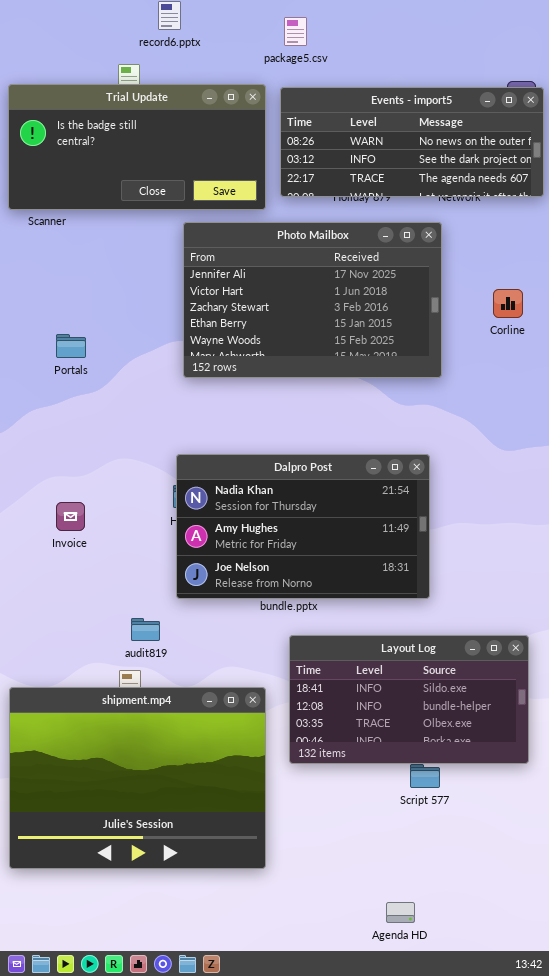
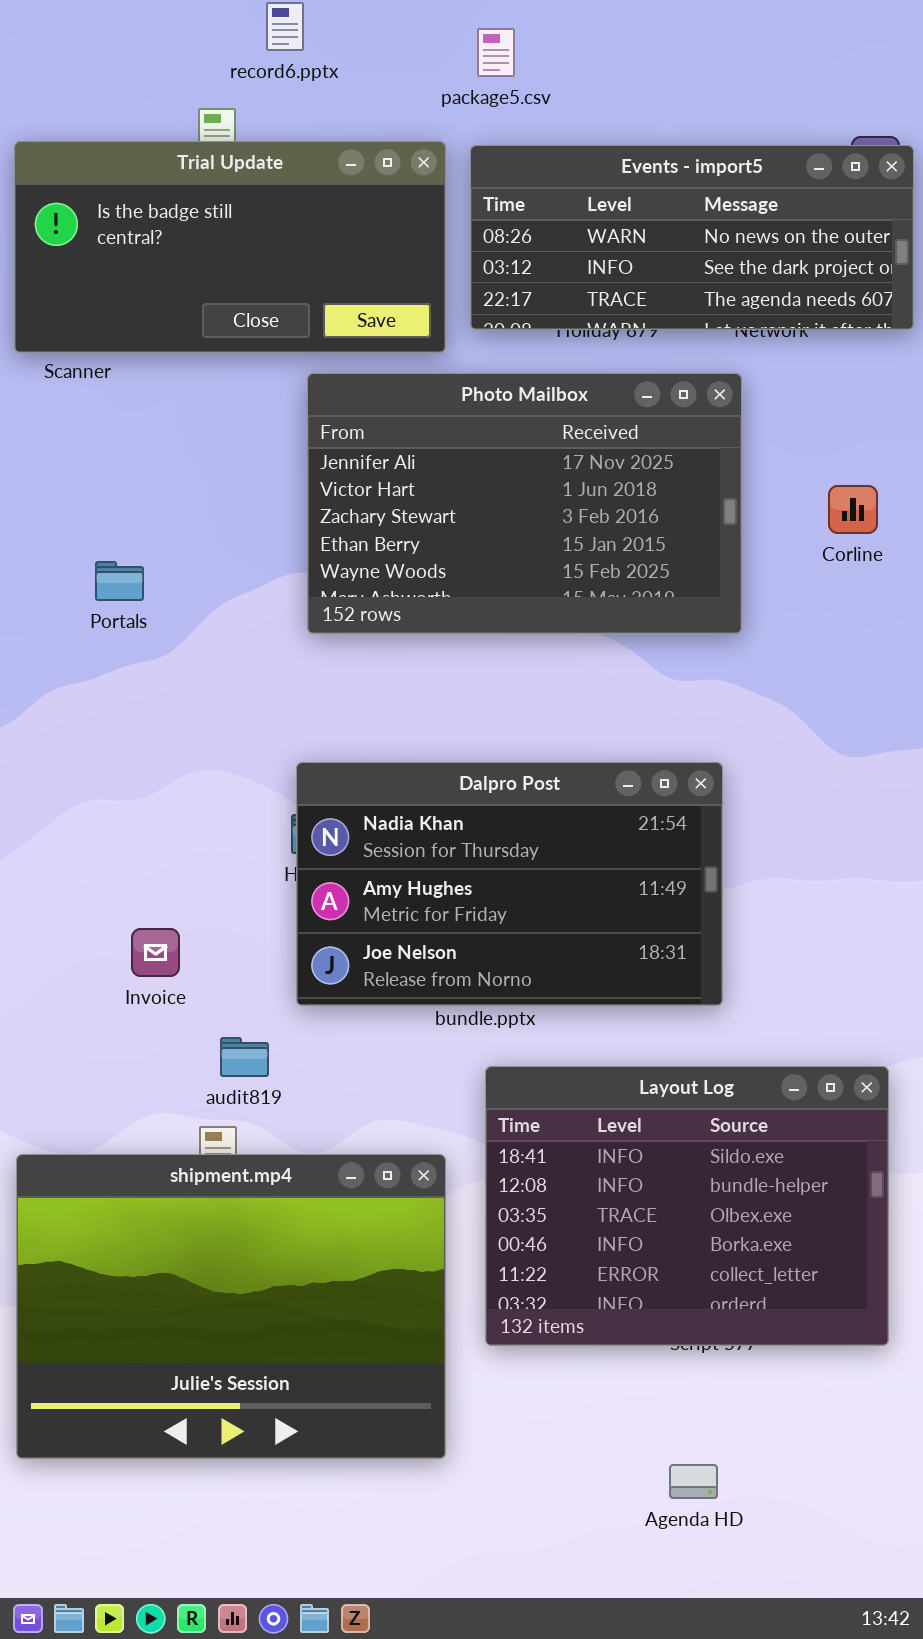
Invoice: [56,502,85,531] -> [131,928,180,977], moved
Layout Log: [289,635,529,764] -> [485,1066,889,1346], resized
Agenda HD: [386,902,415,923] -> [669,1464,718,1499], moved

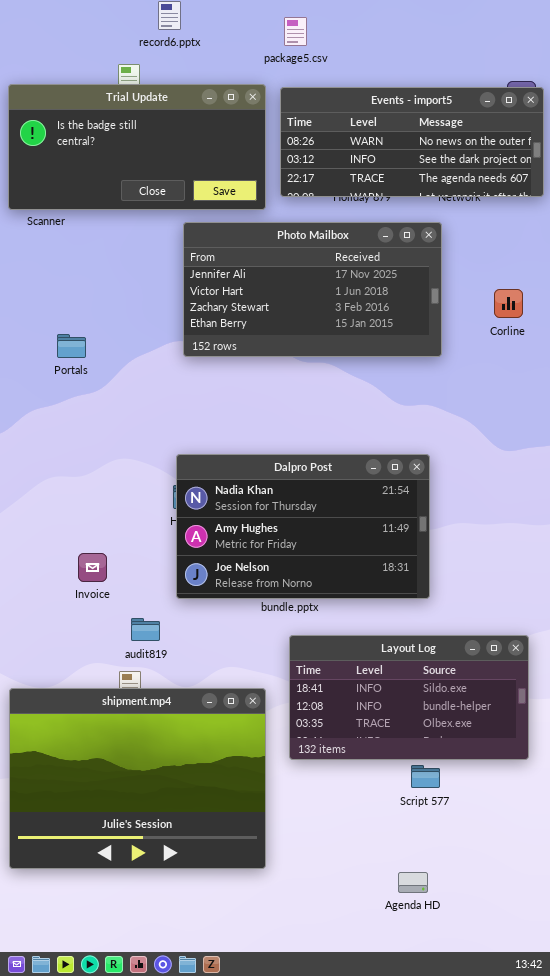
Photo Mailbox: [307,373,742,634] -> [183,222,442,357], resized
Layout Log: [485,1066,889,1346] -> [289,635,529,760], resized

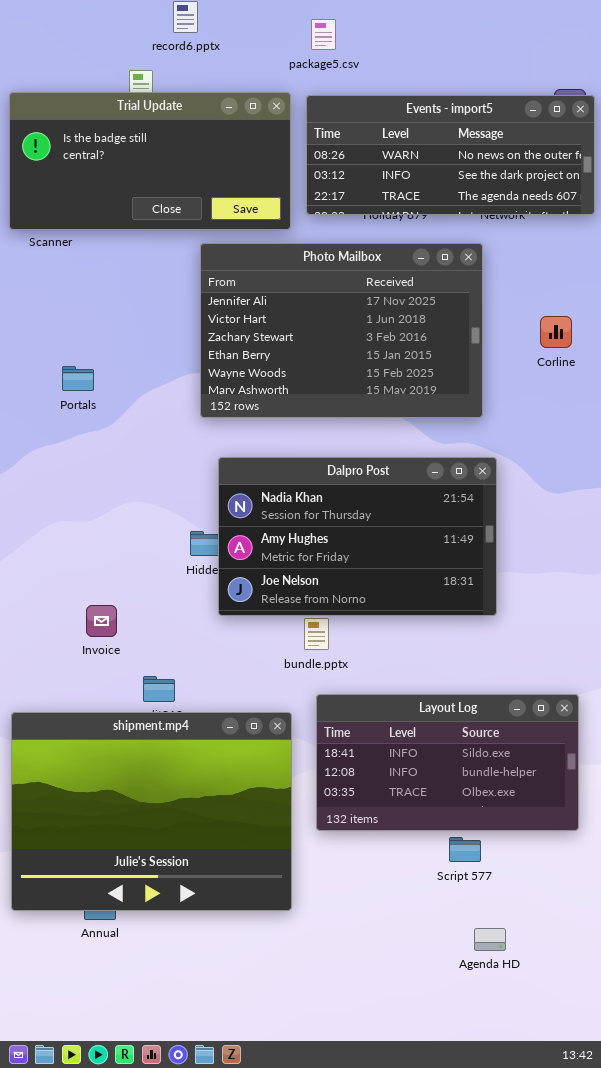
Photo Mailbox: [183,222,442,357] -> [200,243,483,418], resized
Dalpro Post: [176,454,430,599] -> [218,457,497,616], moved
shipment.mp4: [9,688,266,869] -> [11,712,292,911], moved
Agenda HD: [398,872,428,893] -> [474,928,506,951], moved

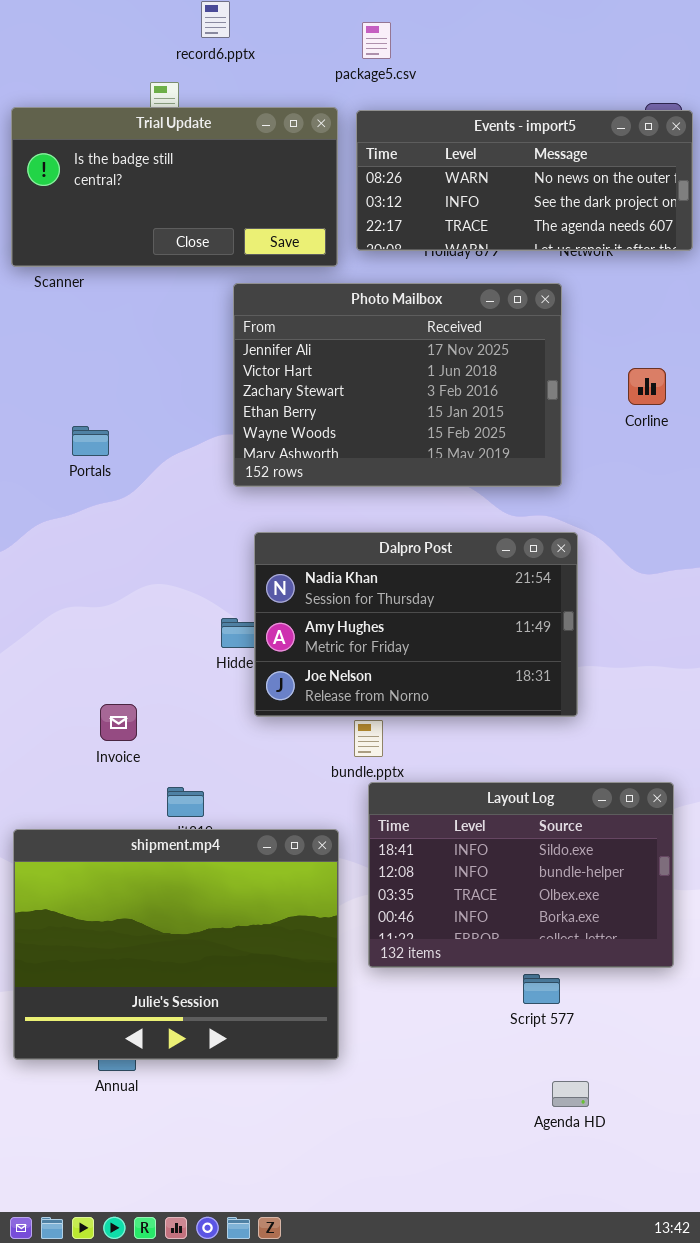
Layout Log: [316,694,579,831] -> [368,782,674,968], resized

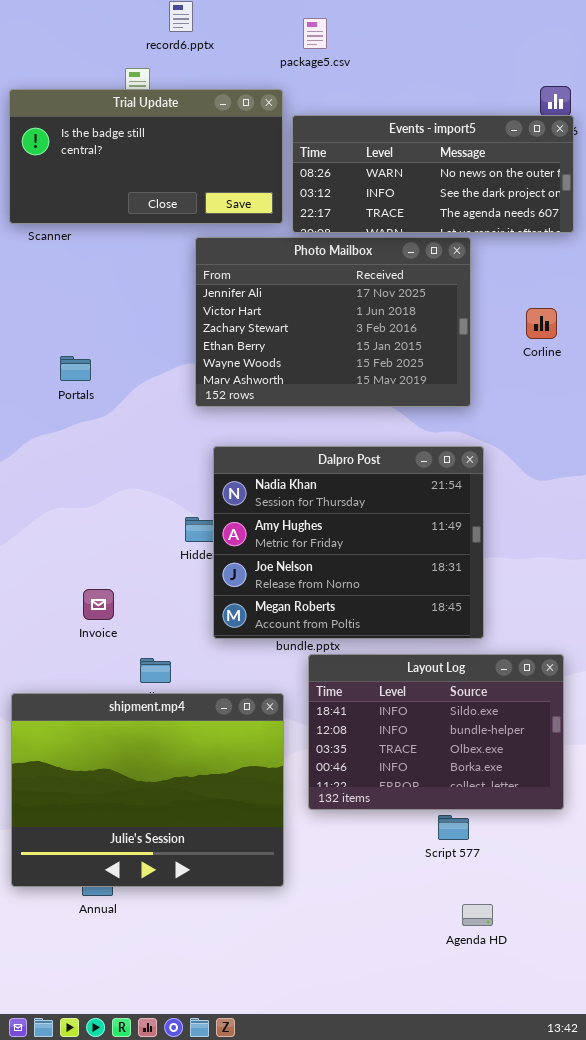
Events - import5: [356,110,693,251] -> [292,115,574,233], moved
Dalpro Post: [254,532,578,717] -> [213,446,484,639], resized

